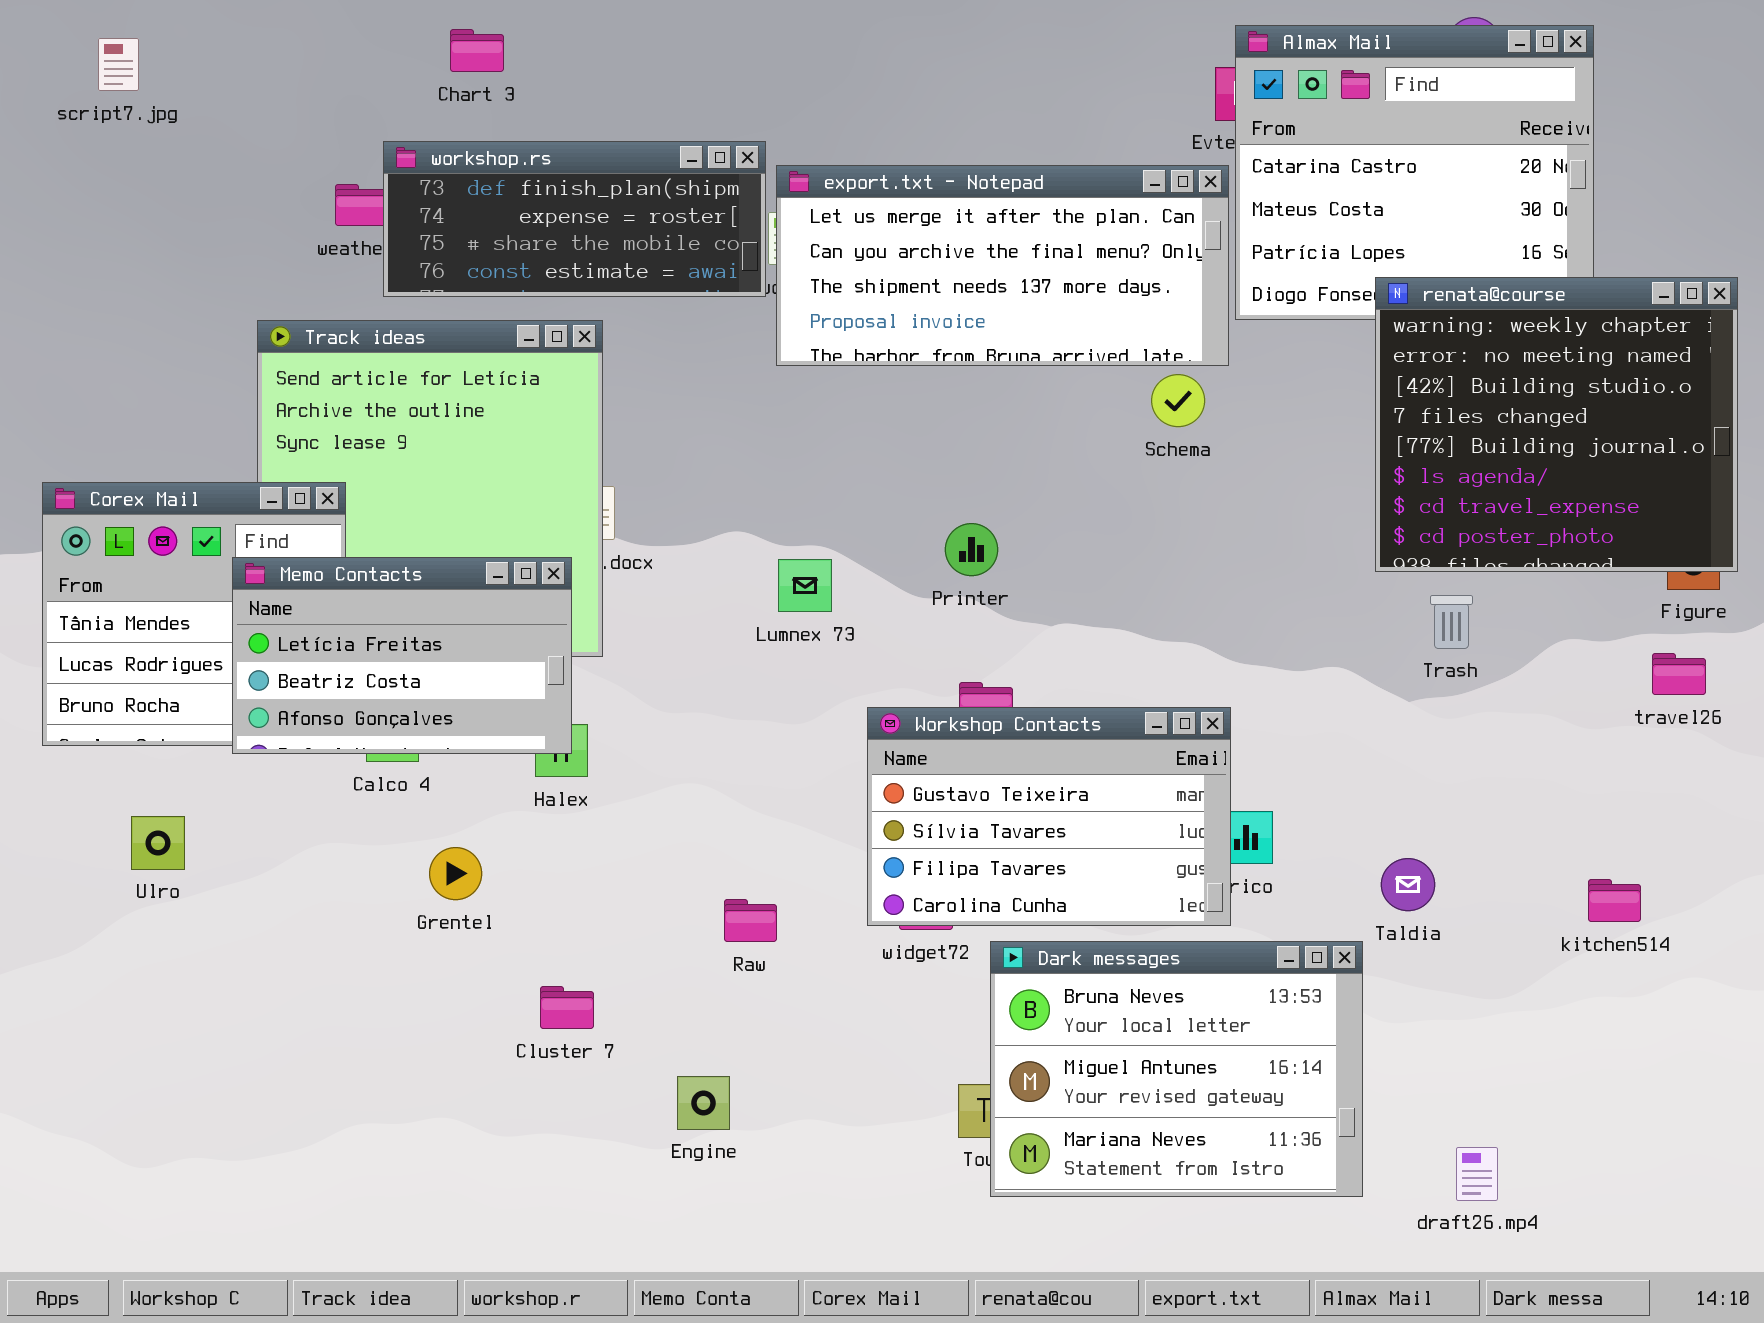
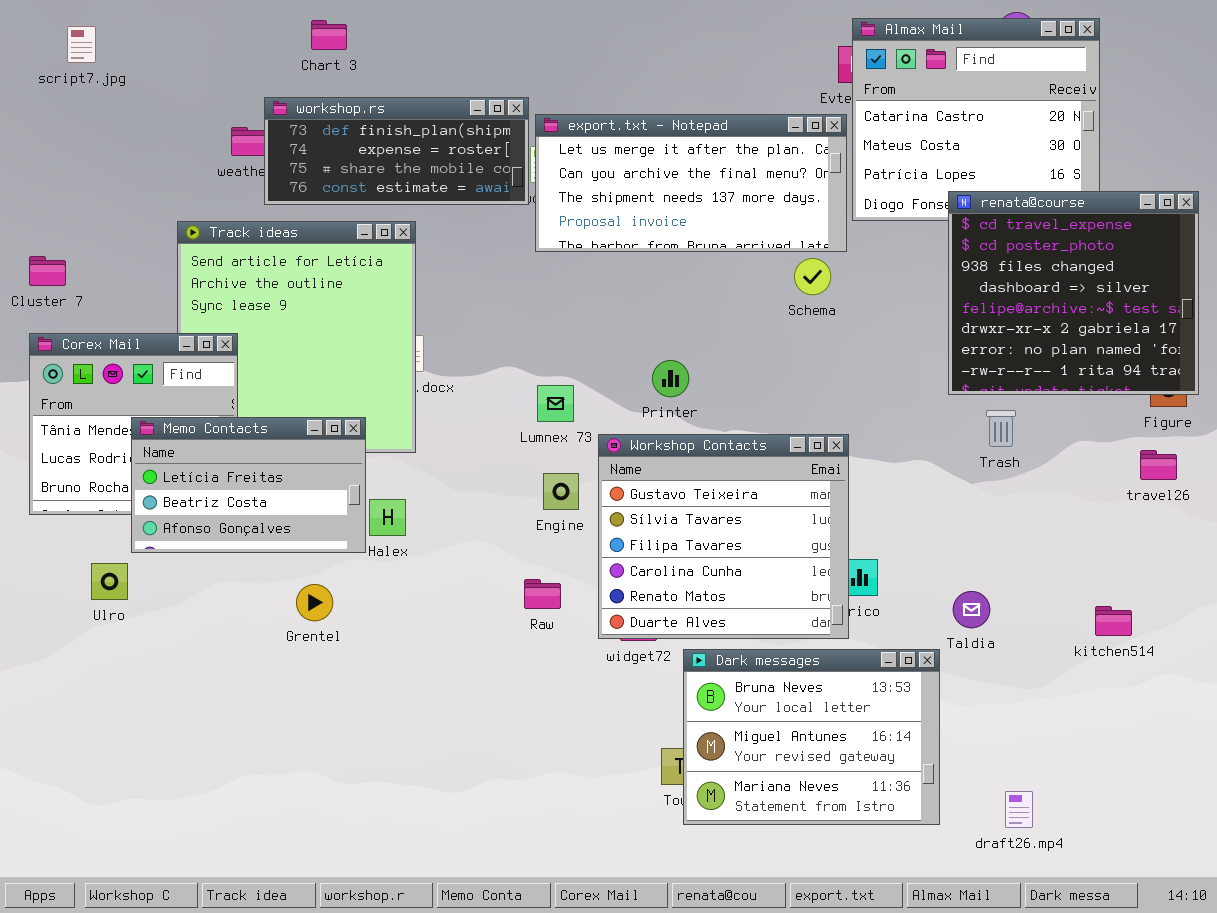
renata@course: [1375,277,1738,572] -> [948,191,1199,395], scrolled down 6 rows
Memo Contacts: [232,557,572,754] -> [131,417,366,553], moved
Workshop Contacts: [867,707,1231,926] -> [598,434,849,639], resized
Raw: [724,899,777,942] -> [524,579,561,609], moved
Cluster 7: [540,986,594,1029] -> [29,256,66,286], moved
Engine: [677,1076,730,1130] -> [543,473,579,510], moved

